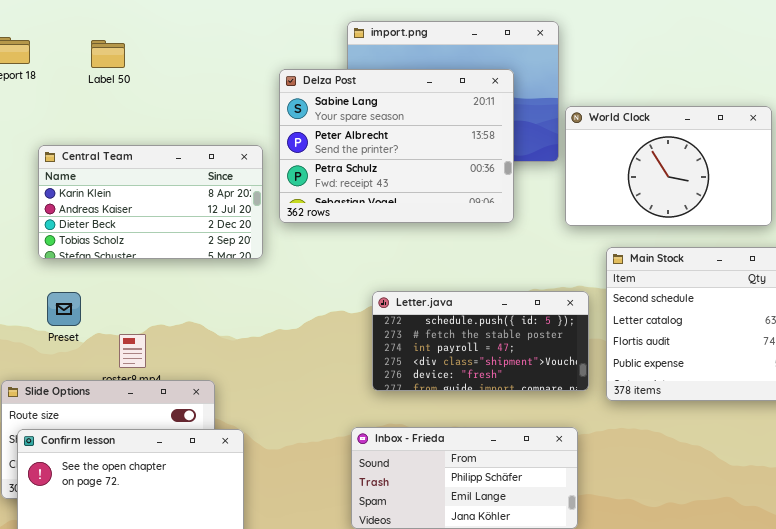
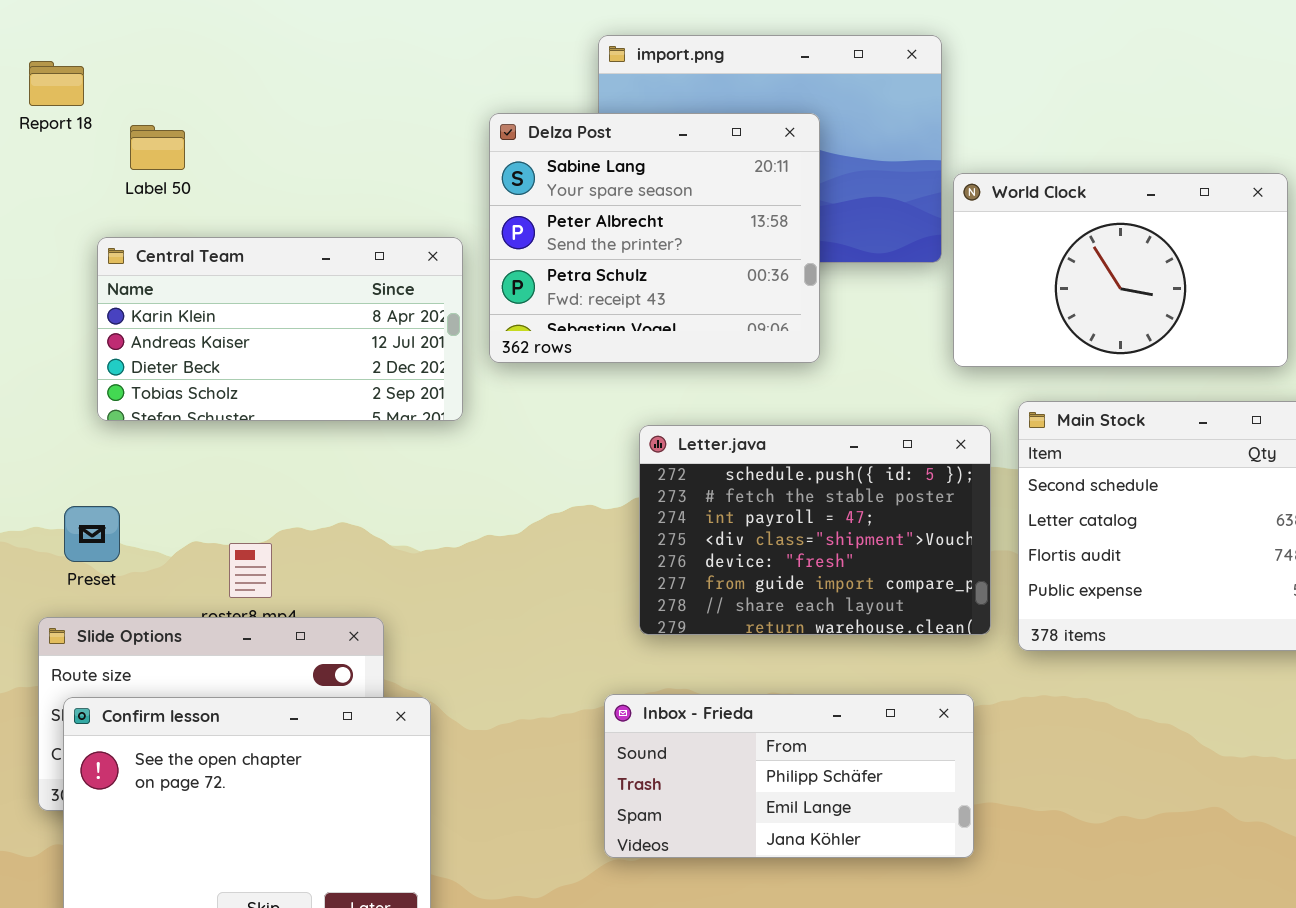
Label 50: [91,40,125,68] -> [130,125,185,170], moved
Delza Post: [279,69,514,223] -> [489,113,820,363], resized
Letter.java: [372,291,589,391] -> [639,425,991,635], resized
Preset: [47,292,81,326] -> [64,506,120,562], moved

